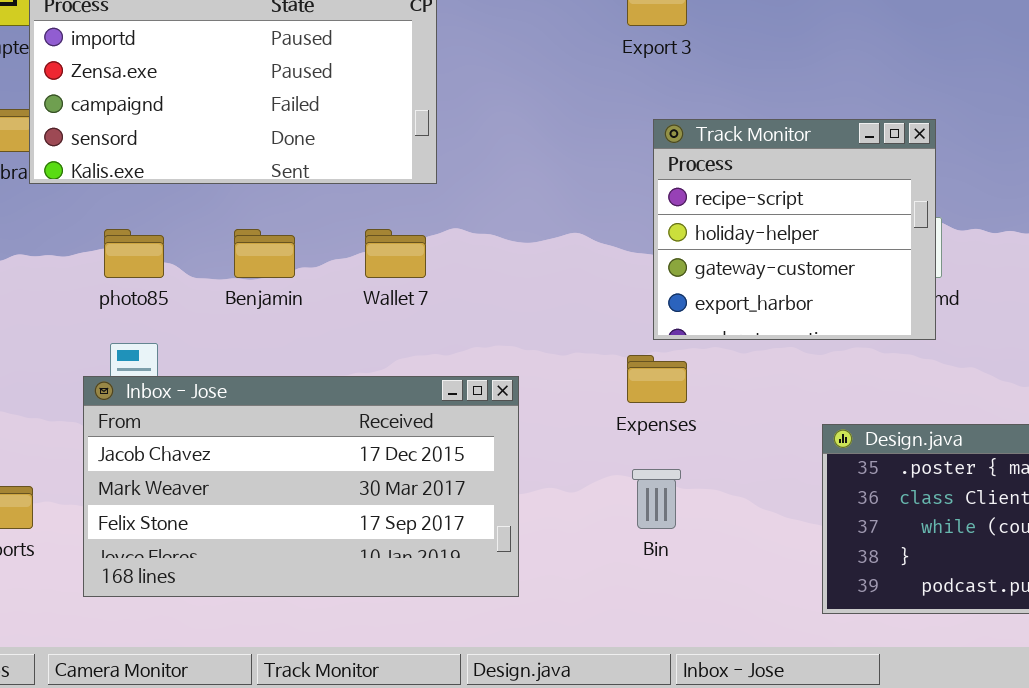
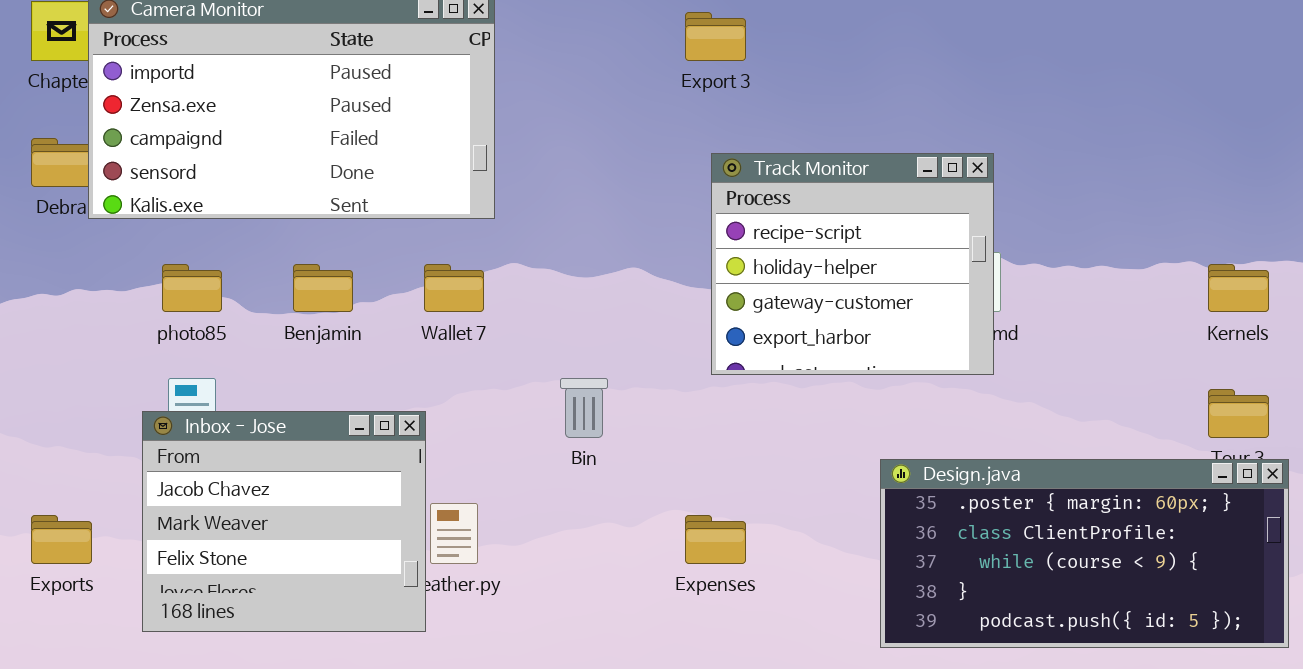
Expenses: [627,355,687,403] -> [685,515,746,564], moved
Inbox - Jose: [83,376,519,597] -> [142,411,426,632], resized
Bin: [632,469,681,529] -> [560,378,608,438], moved

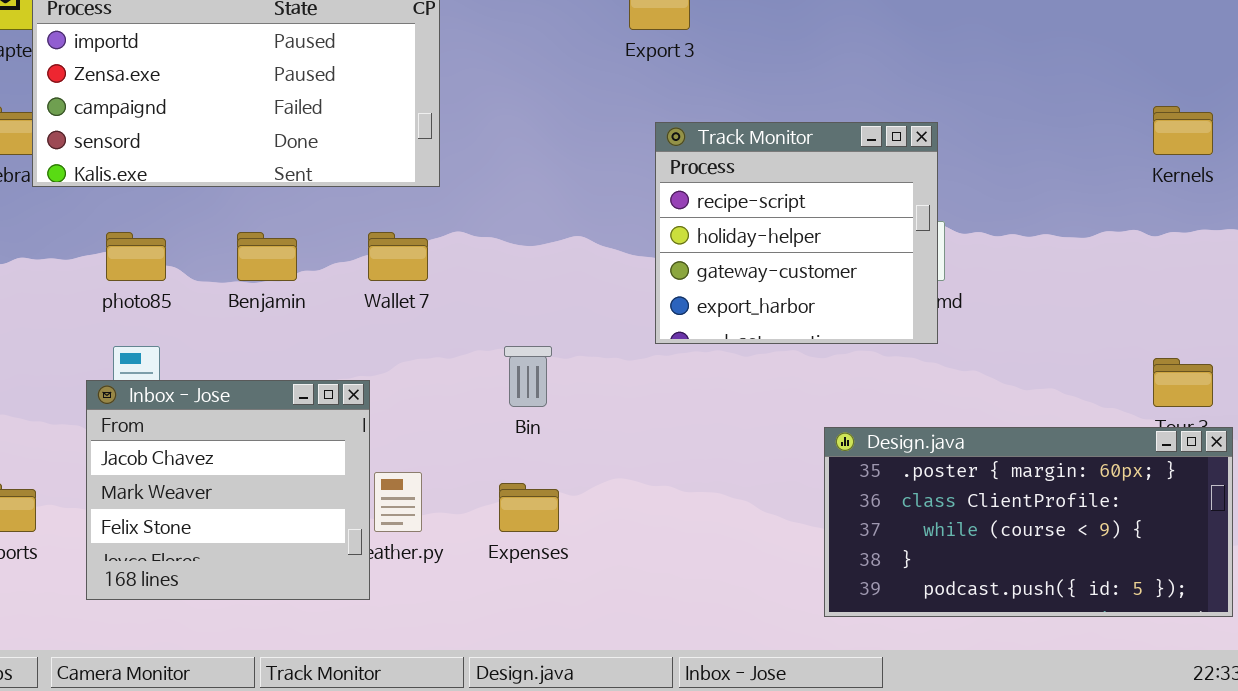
Kernels: [1208,264,1269,312] -> [1153,106,1213,155], moved
Expenses: [685,515,746,564] -> [499,483,559,532], moved

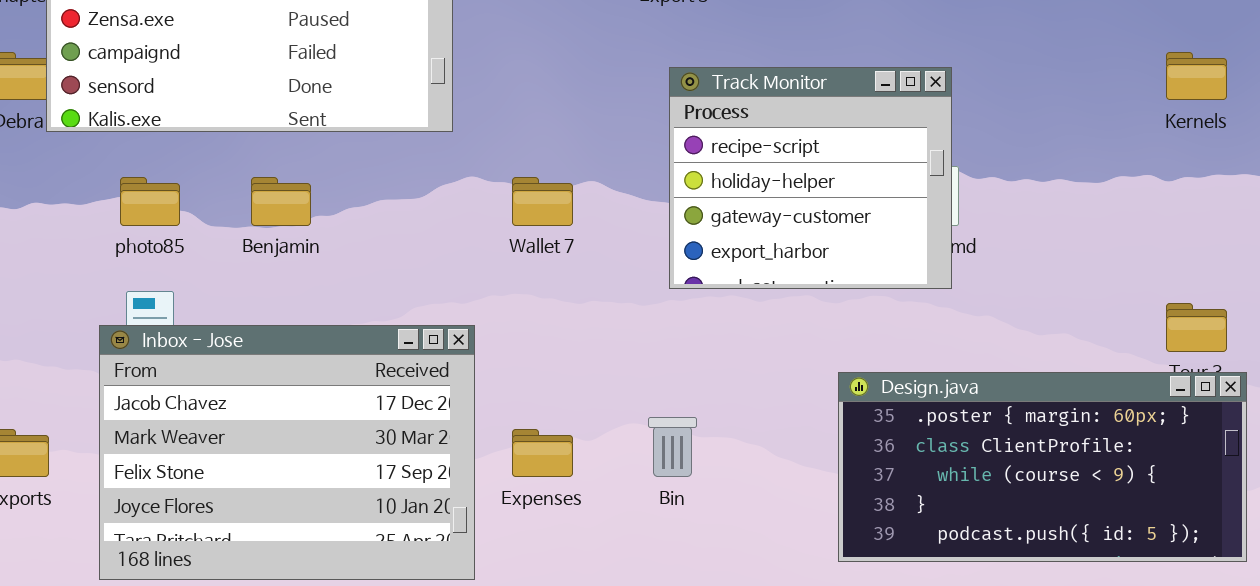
Wallet 7: [368,232,428,281] -> [512,177,573,226], moved
Bin: [504,346,552,407] -> [648,417,697,477], moved
Inbox - Jose: [86,380,370,600] -> [99,325,475,580], resized

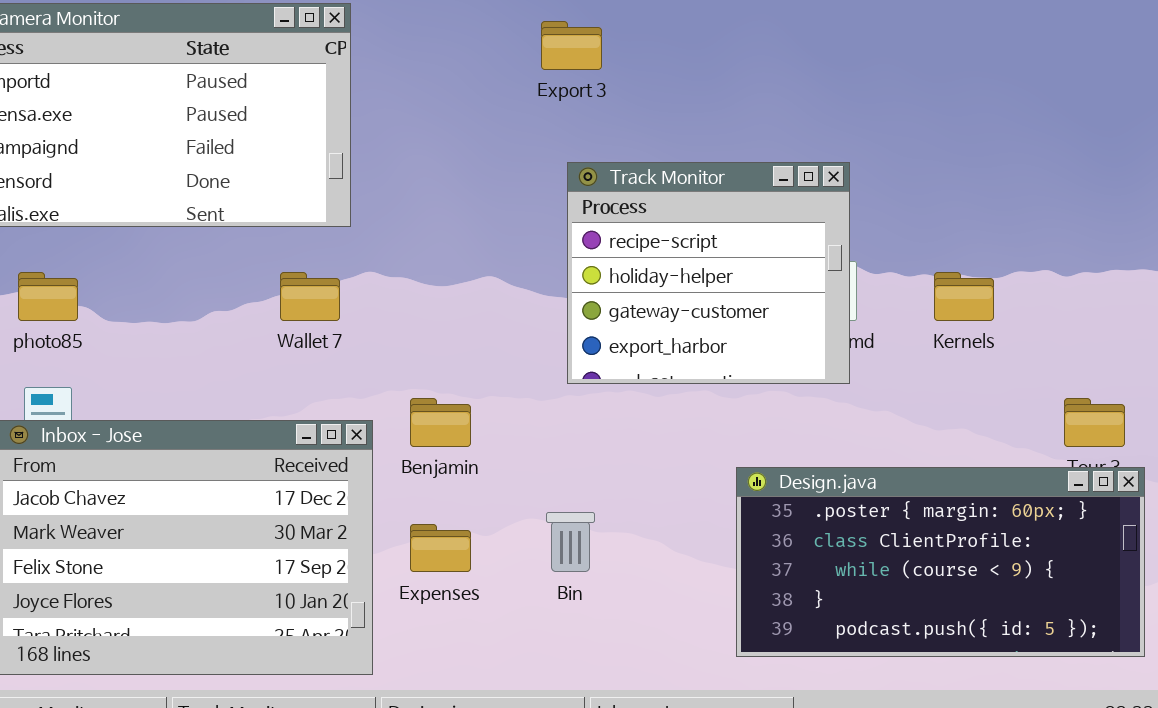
Kernels: [1166,52,1227,100] -> [934,272,994,321], moved
Benjamin: [251,177,311,226] -> [410,398,471,447], moved
Wallet 7: [512,177,573,226] -> [280,272,340,321], moved

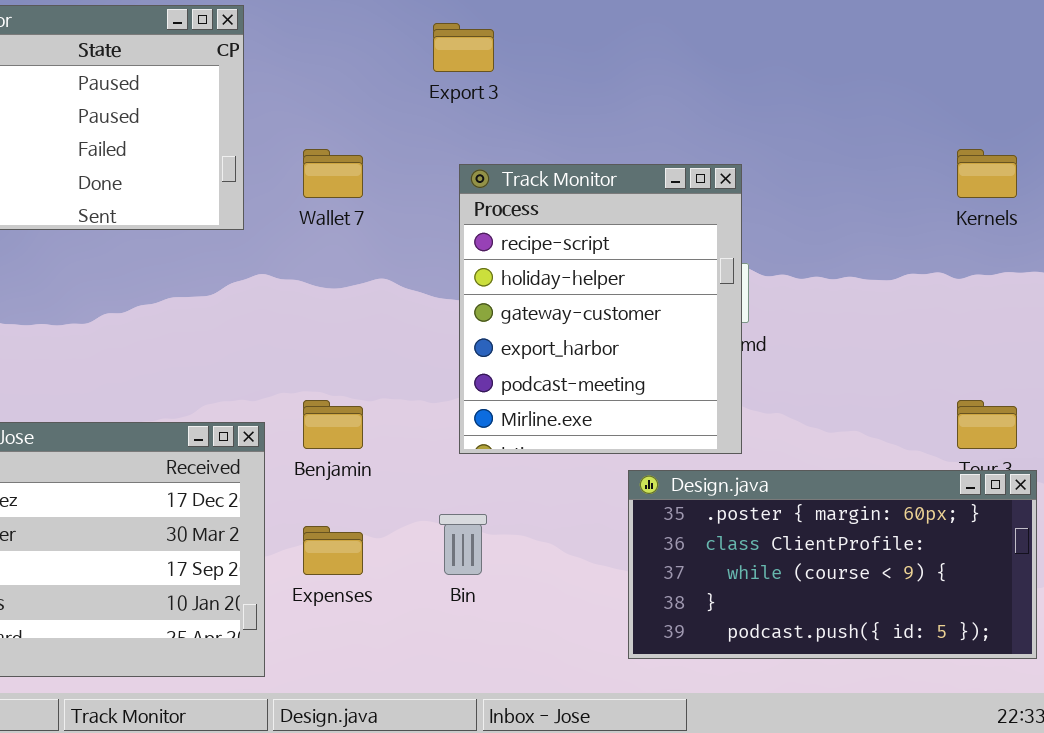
Track Monitor: [567,162,850,384] -> [459,164,742,454], resized
Wallet 7: [280,272,340,321] -> [303,149,363,198], moved
Kernels: [934,272,994,321] -> [957,149,1017,198], moved

